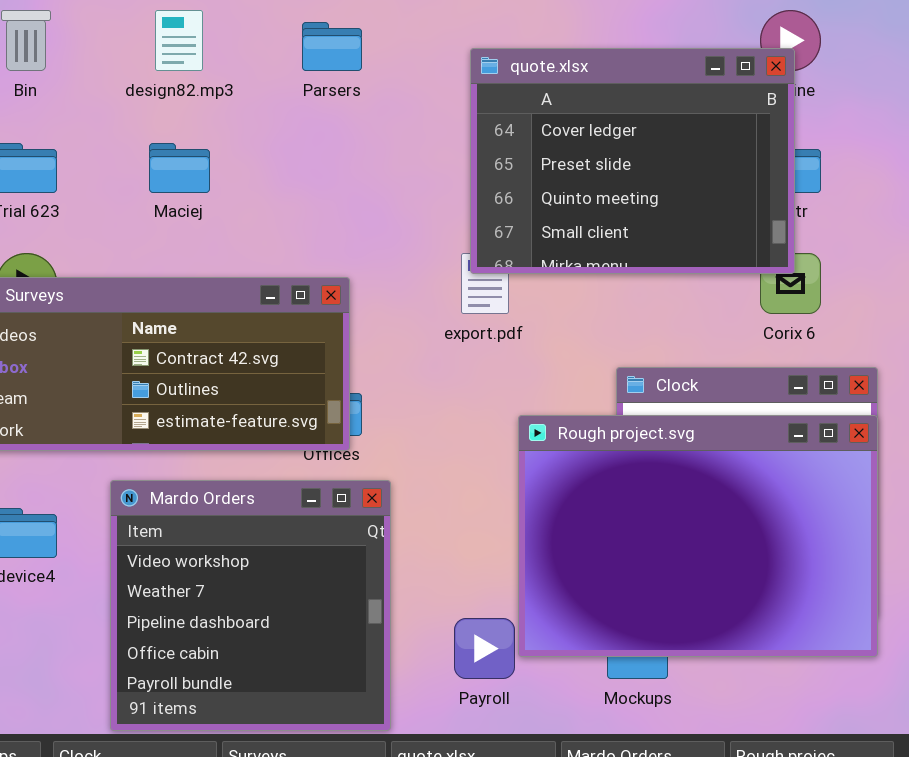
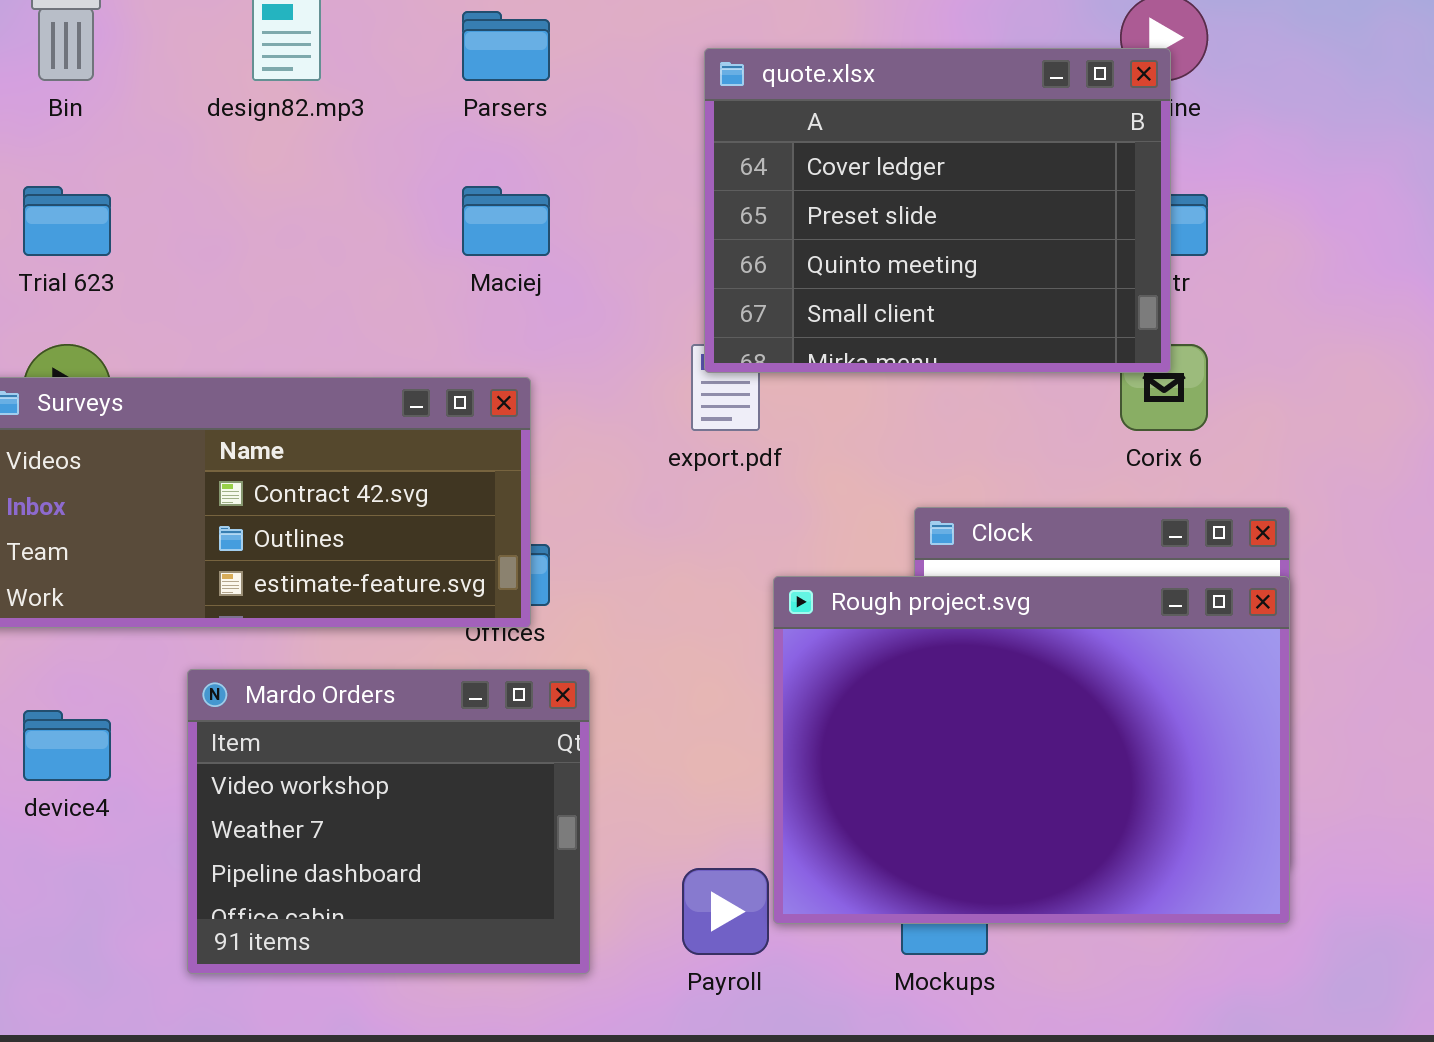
Maciej: [149,143,210,193] -> [462,186,550,256], moved
Mardo Orders: [110,480,391,731] -> [187,669,590,974], resized

